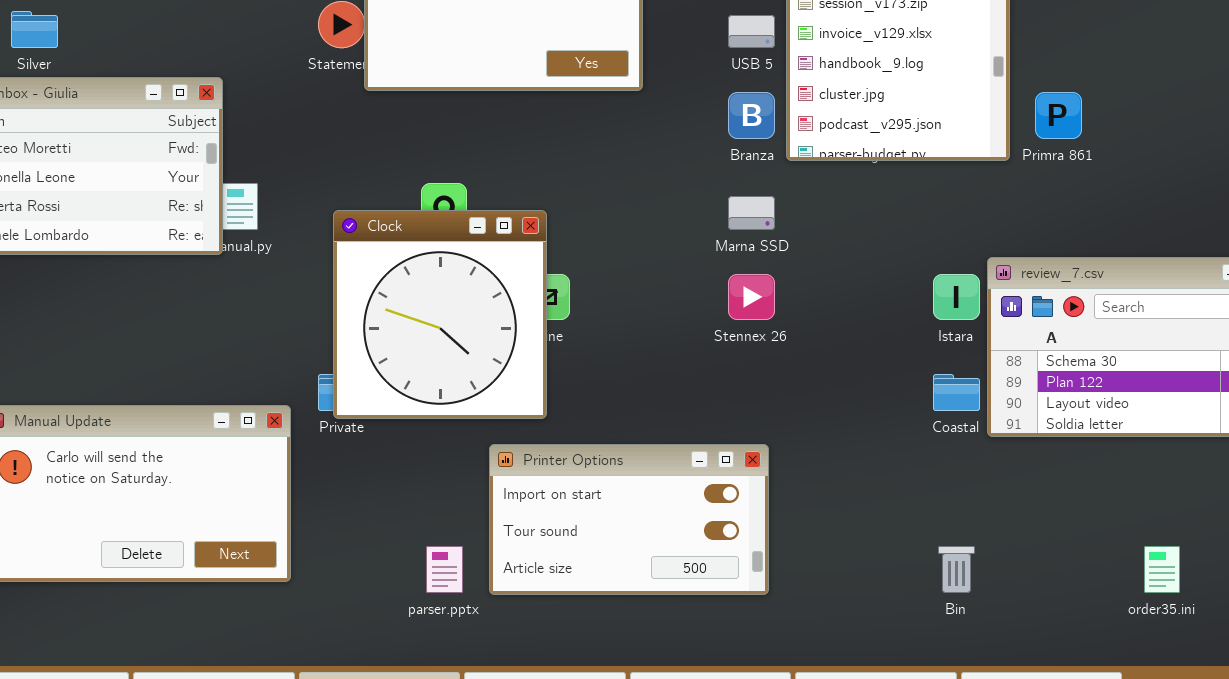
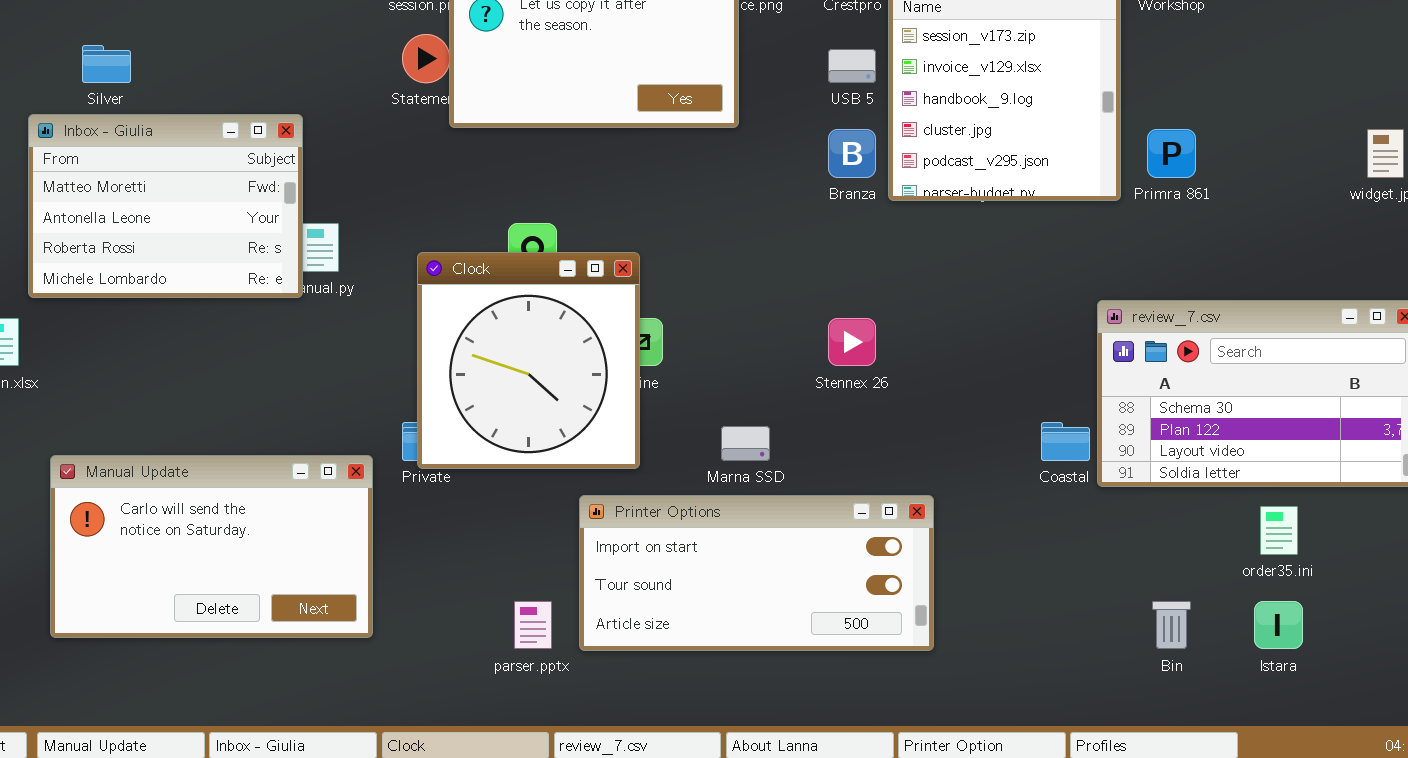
Marna SSD: [728,196,775,230] -> [721,426,770,461], moved
Istara: [933,274,980,320] -> [1254,601,1303,649], moved
Printer Options: [489,444,769,595] -> [579,495,934,651], resized
Bin: [938,546,975,593] -> [1152,601,1191,649], moved
order35.ini: [1144,546,1180,593] -> [1260,506,1298,555], moved

